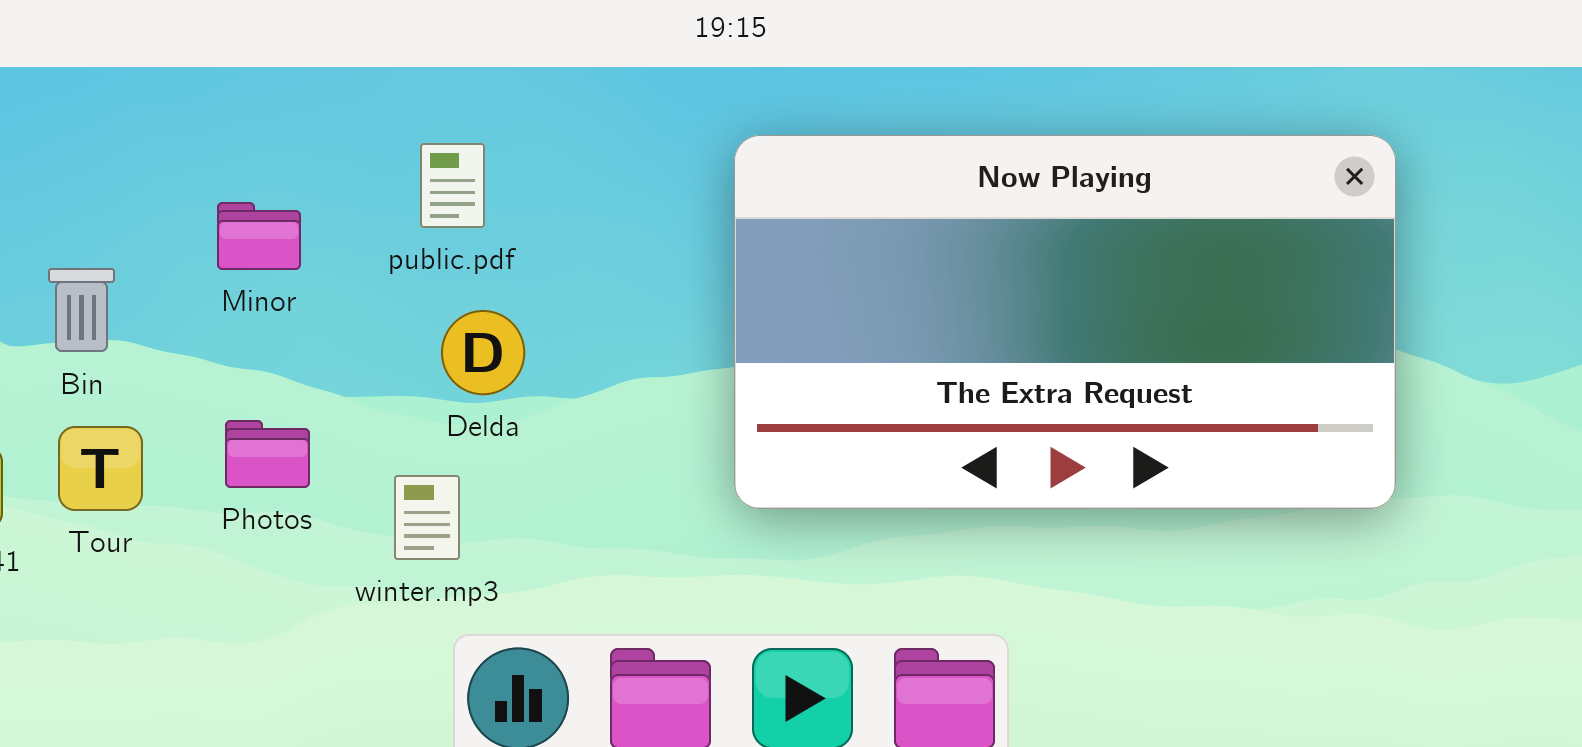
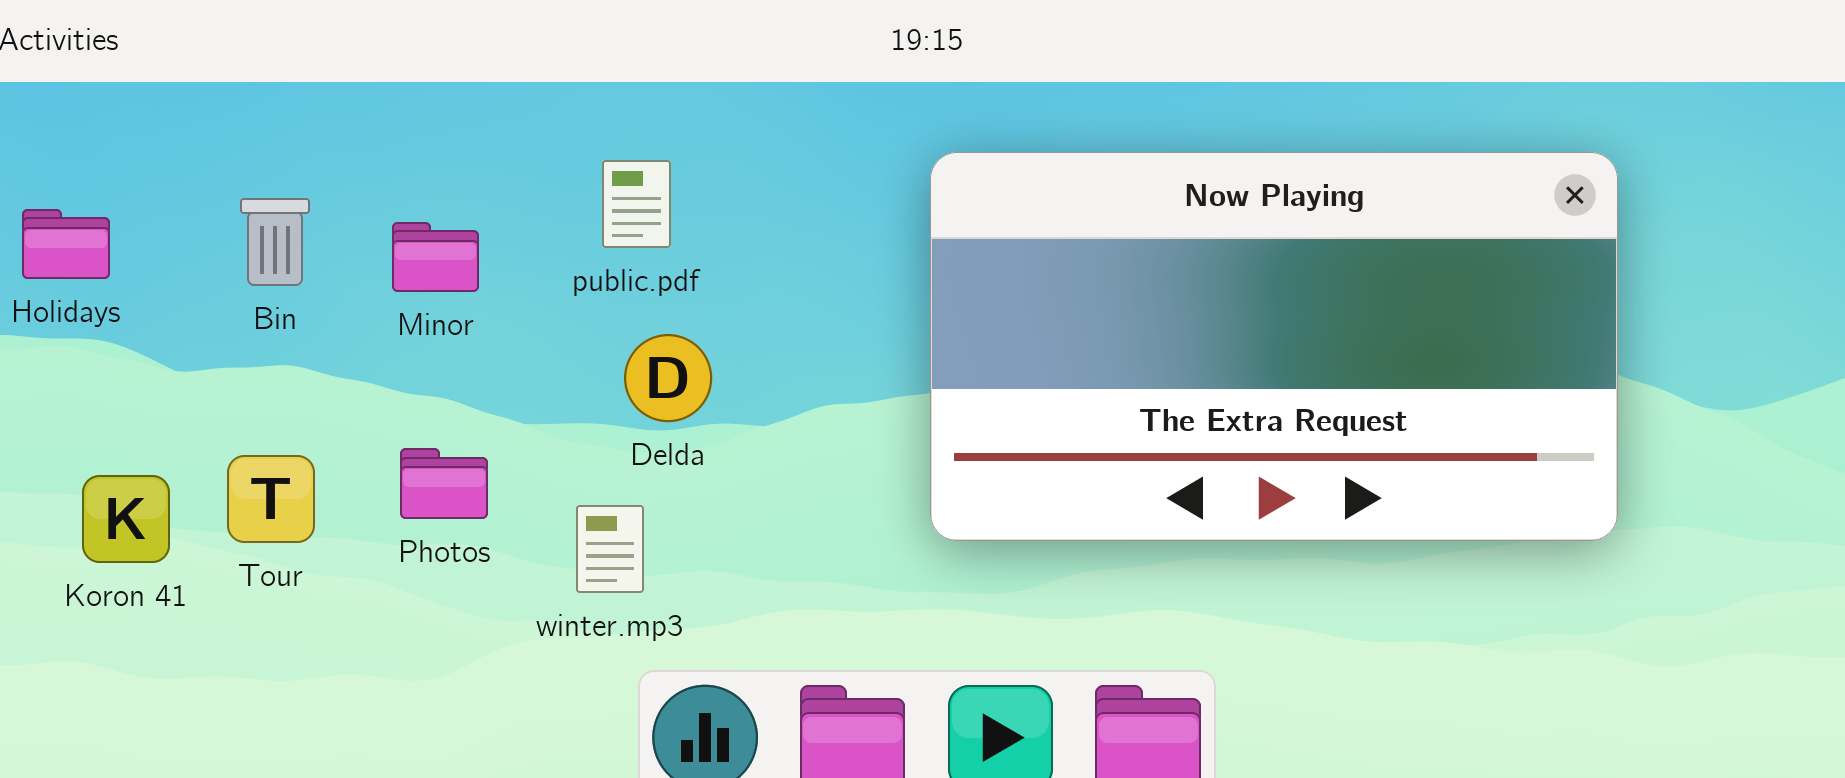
Bin: [48,268,115,352] -> [240,198,310,286], moved

